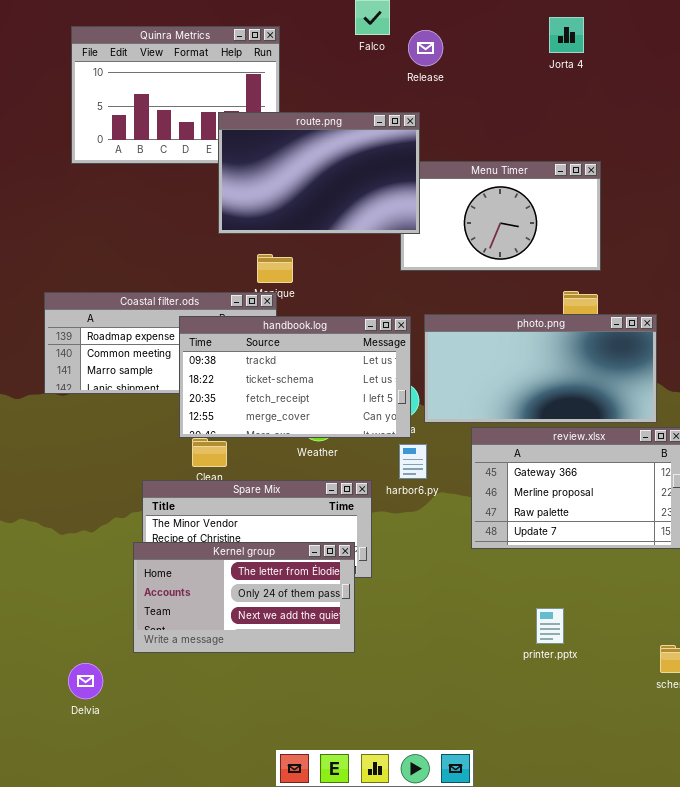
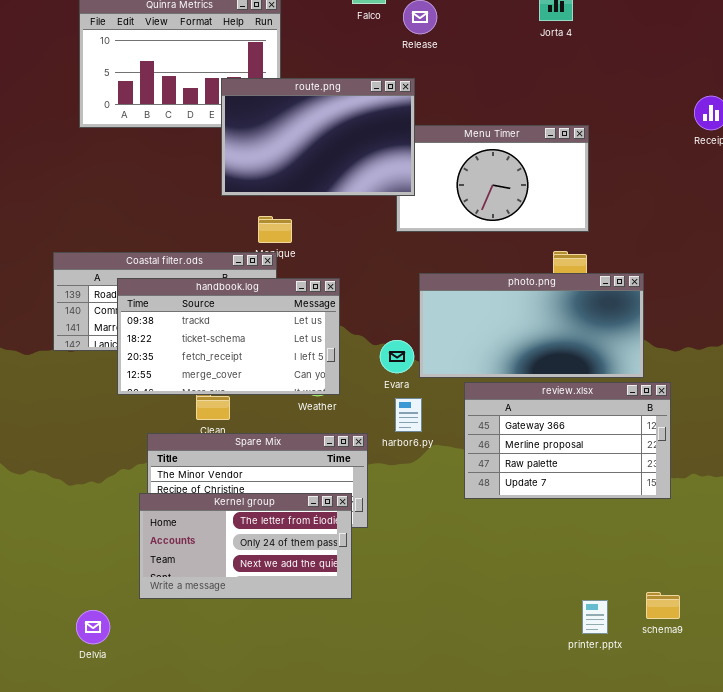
handbook.log: [179,316,411,438] -> [117,278,340,395], moved
printer.pptx: [536,608,564,644] -> [582,600,608,634], moved

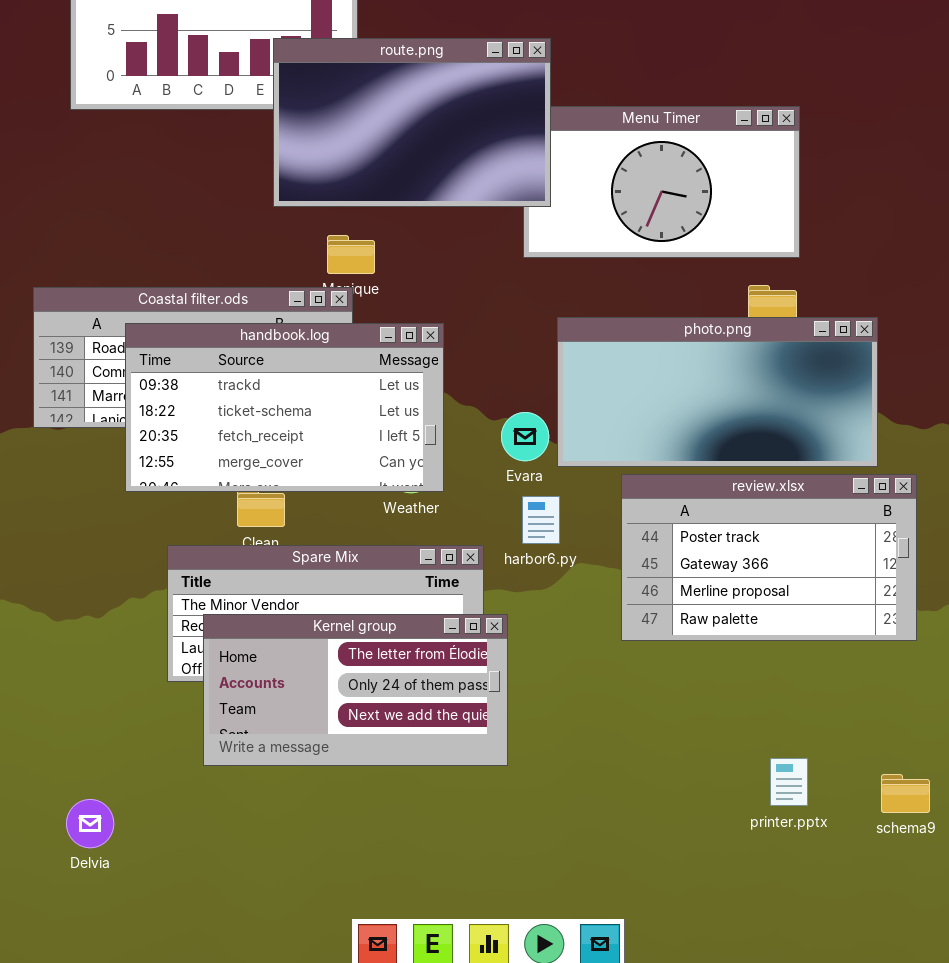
review.xlsx: [464,382,671,499] -> [621,474,917,641], scrolled up 1 row
Kernel group: [139,493,352,599] -> [203,614,508,766], moved
printer.pptx: [582,600,608,634] -> [770,758,808,806], moved

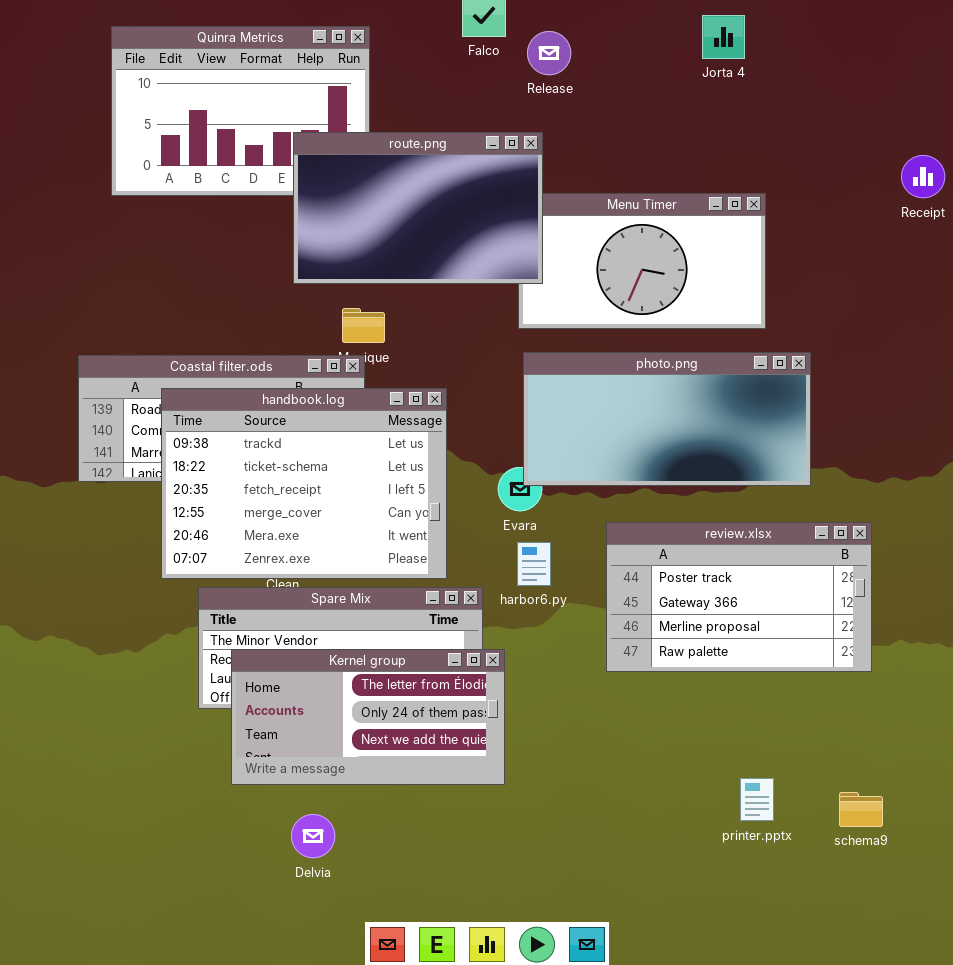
photo.png: [557,317,878,467] -> [523,352,811,486], moved
handbook.log: [125,323,444,492] -> [161,388,447,579], resized
Delvia: [66,799,114,848] -> [291,814,335,858], moved

